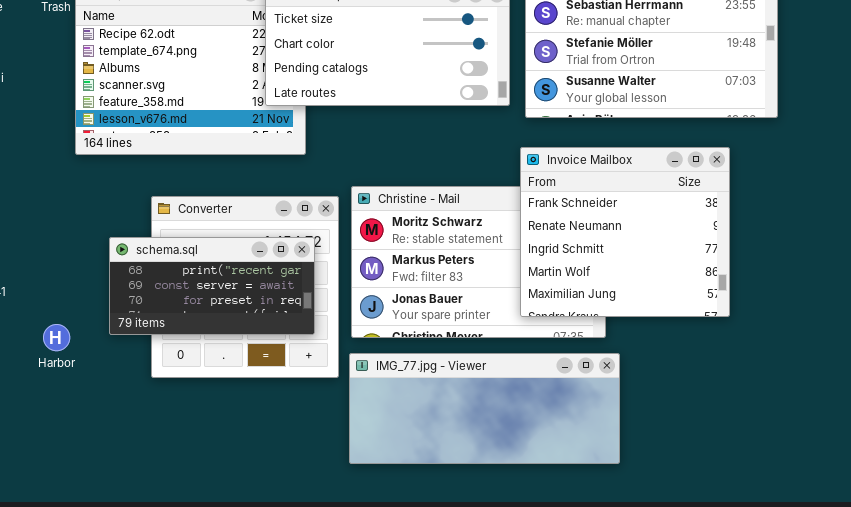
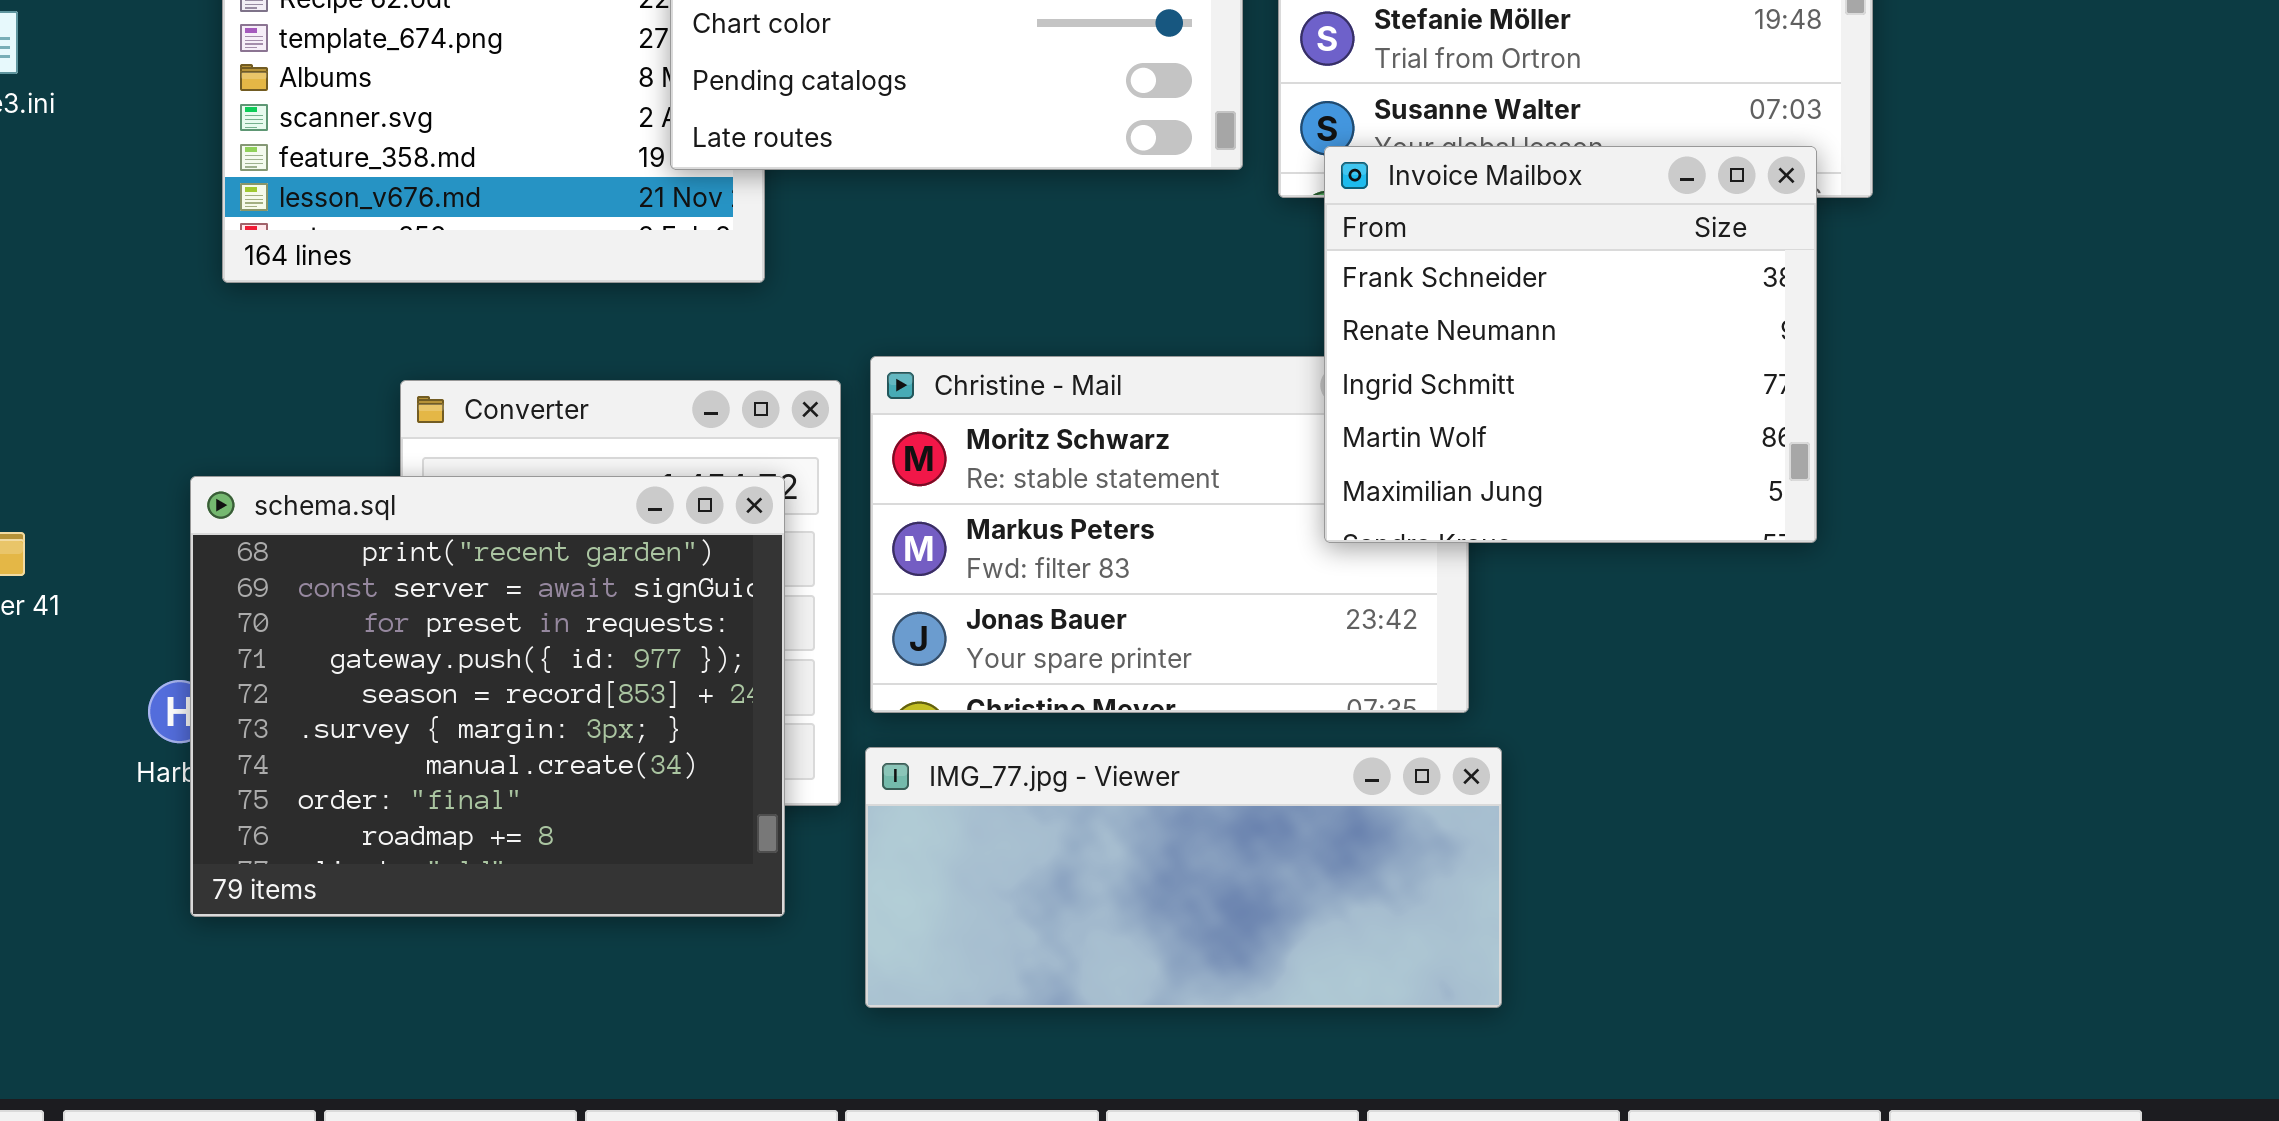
Invoice Mailbox: [520,147,730,317] -> [1324,146,1817,543], moved
schema.sql: [109,237,315,335] -> [190,476,785,917], resized

